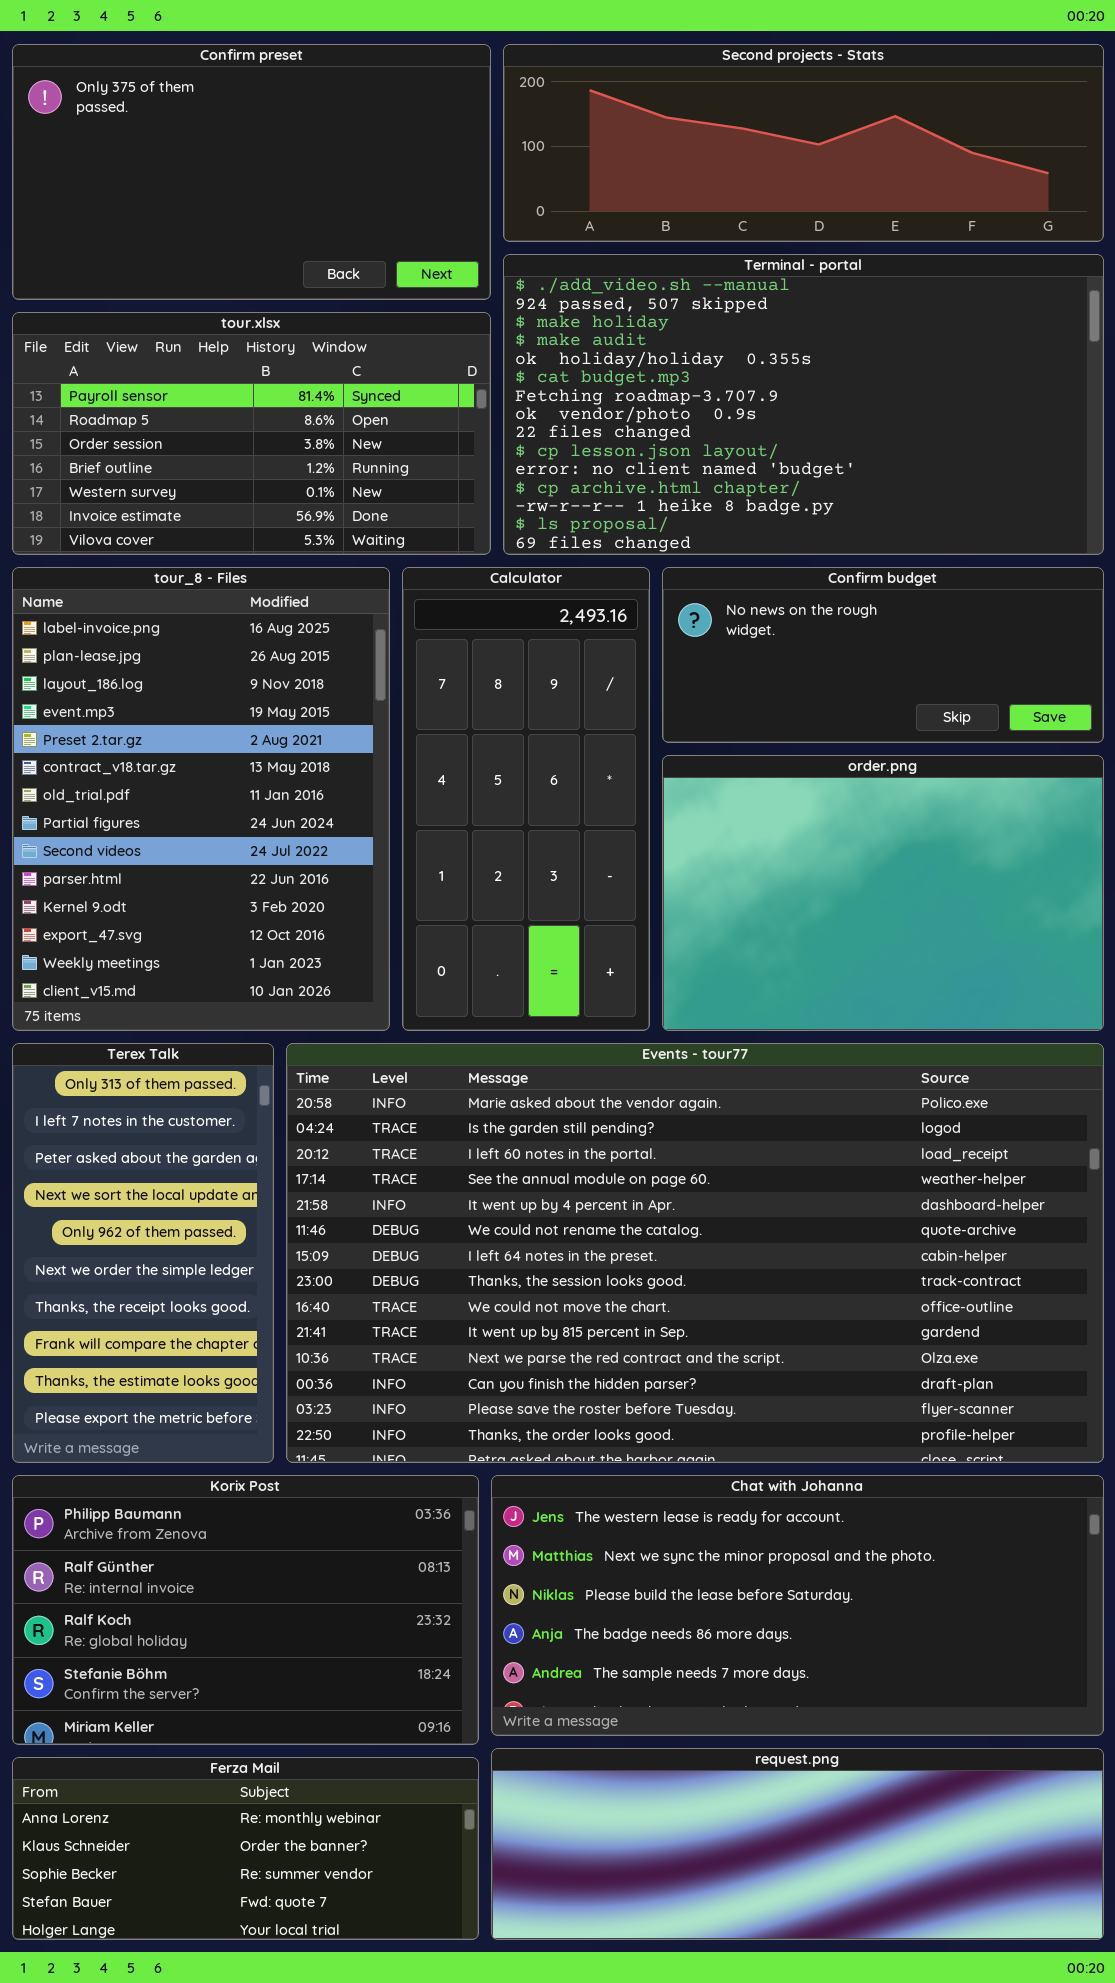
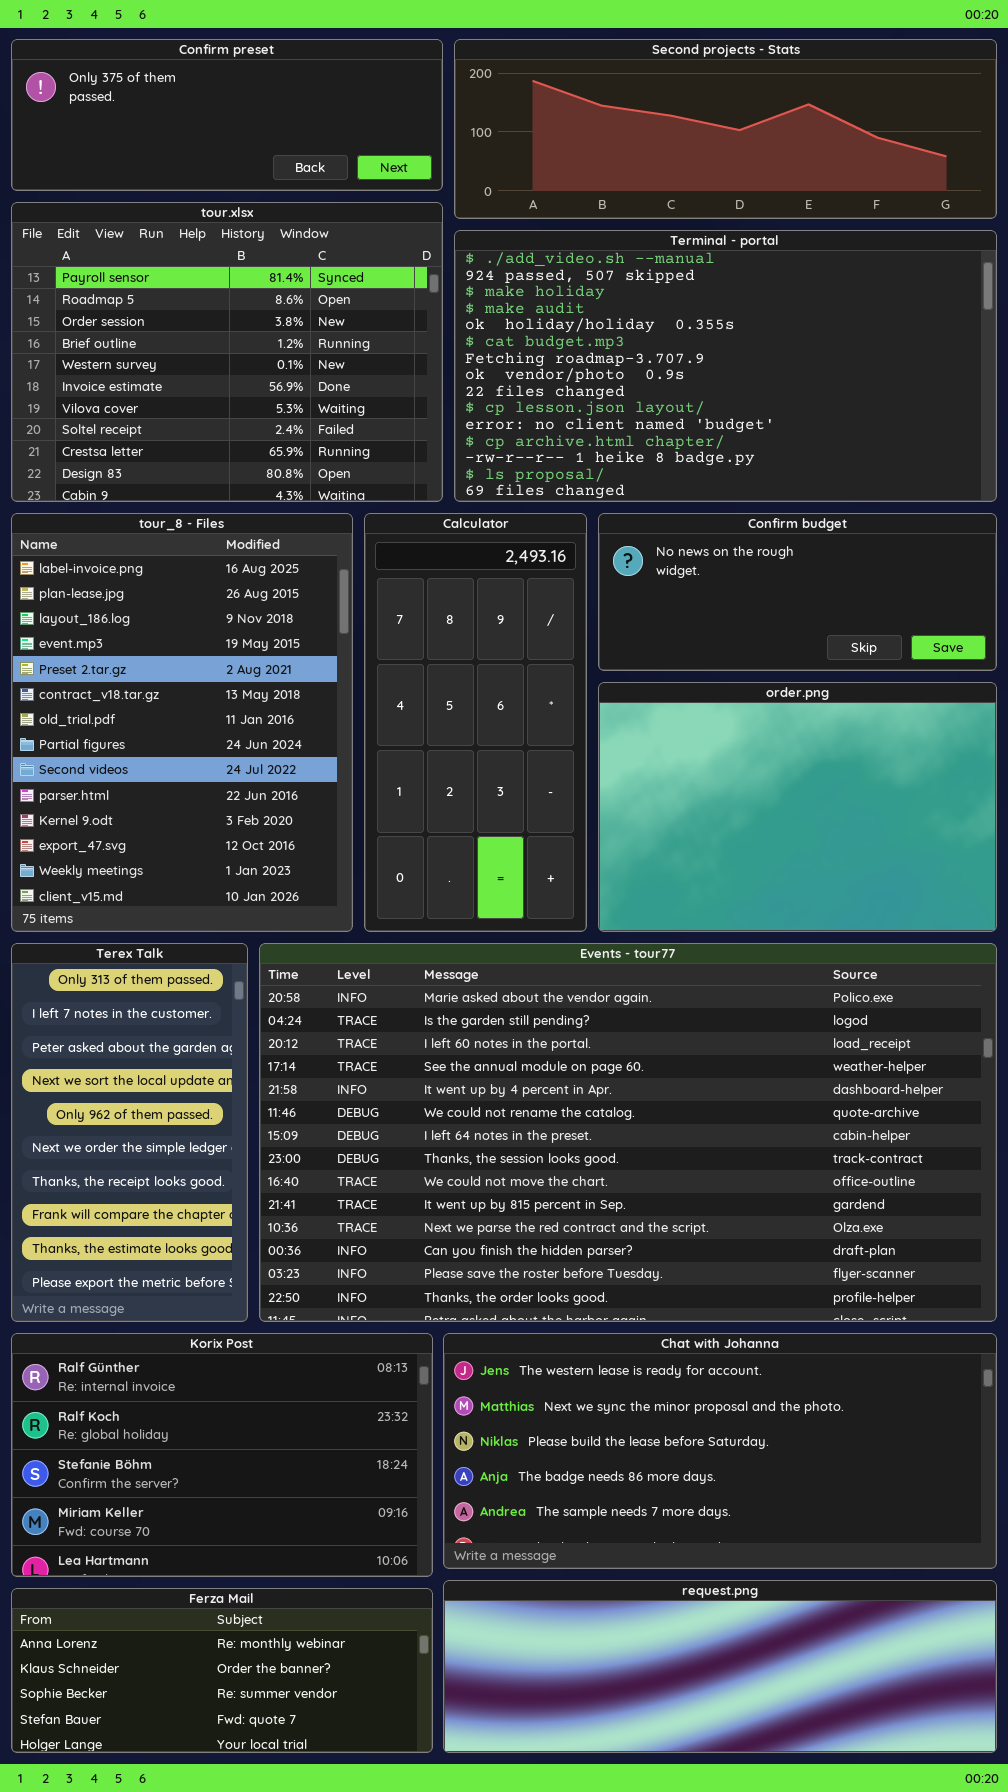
Confirm preset: [12,44,491,300] -> [11,39,443,191], resized
tour.xlsx: [12,312,491,555] -> [11,202,443,502], resized
Korix Post: [12,1475,479,1745] -> [11,1333,433,1577], scrolled down 1 row

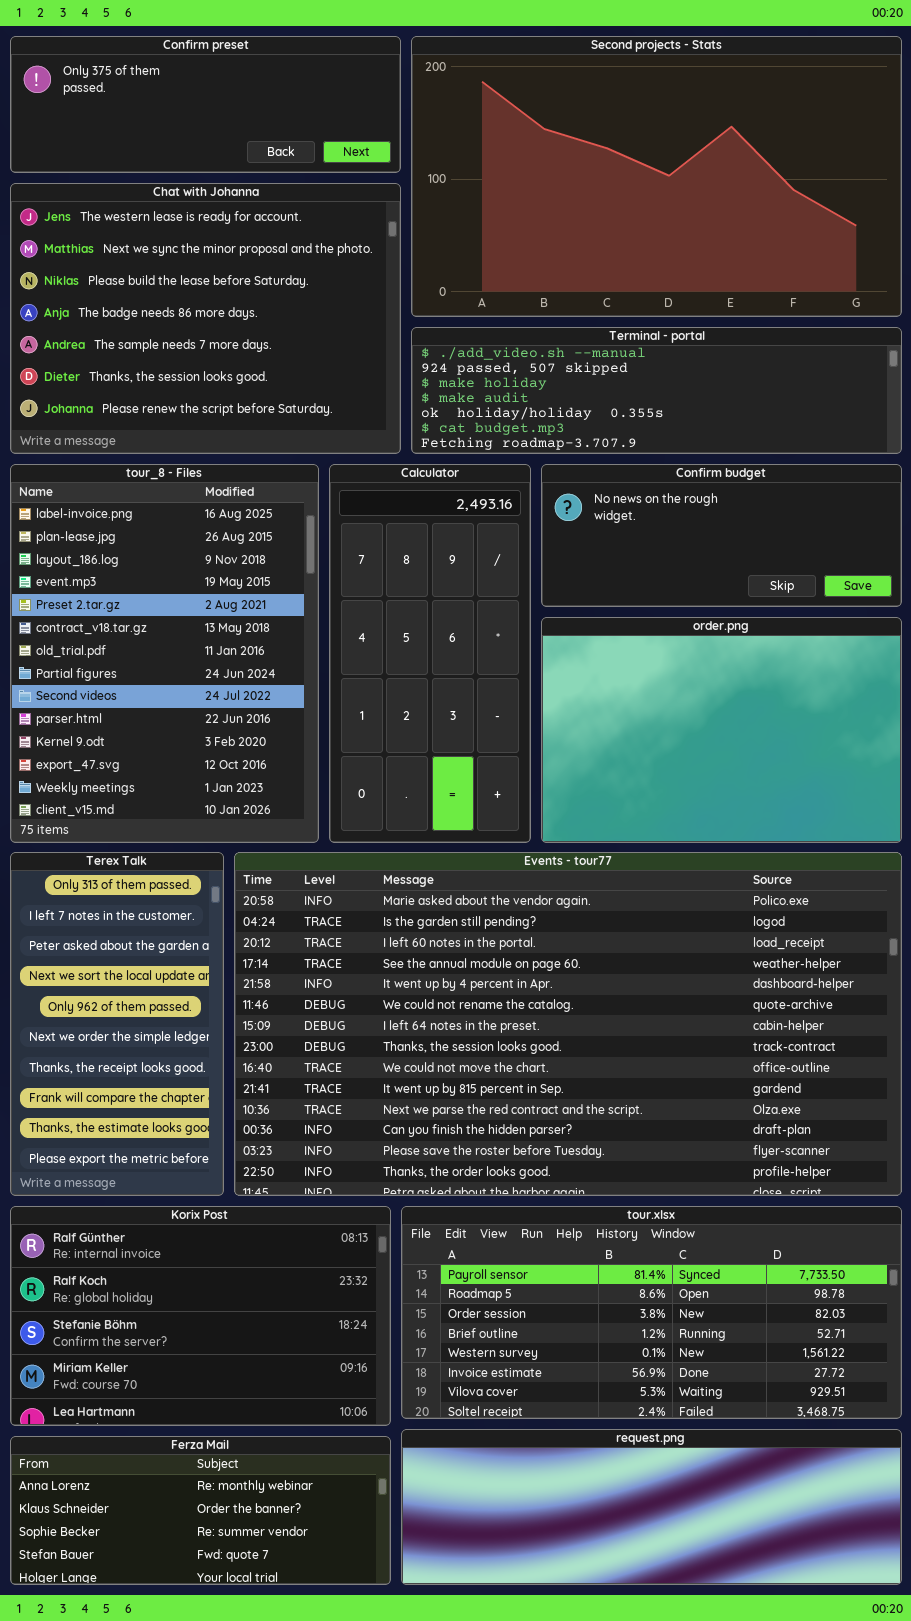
Second projects - Stats: [454,39,997,219] -> [411,36,902,317], resized
tour.xlsx: [11,202,443,502] -> [401,1206,902,1419], moved, resized
Terminal - portal: [454,230,997,502] -> [411,327,902,454], resized
Chat with Johanna: [443,1333,997,1569] -> [10,183,401,454], moved, resized

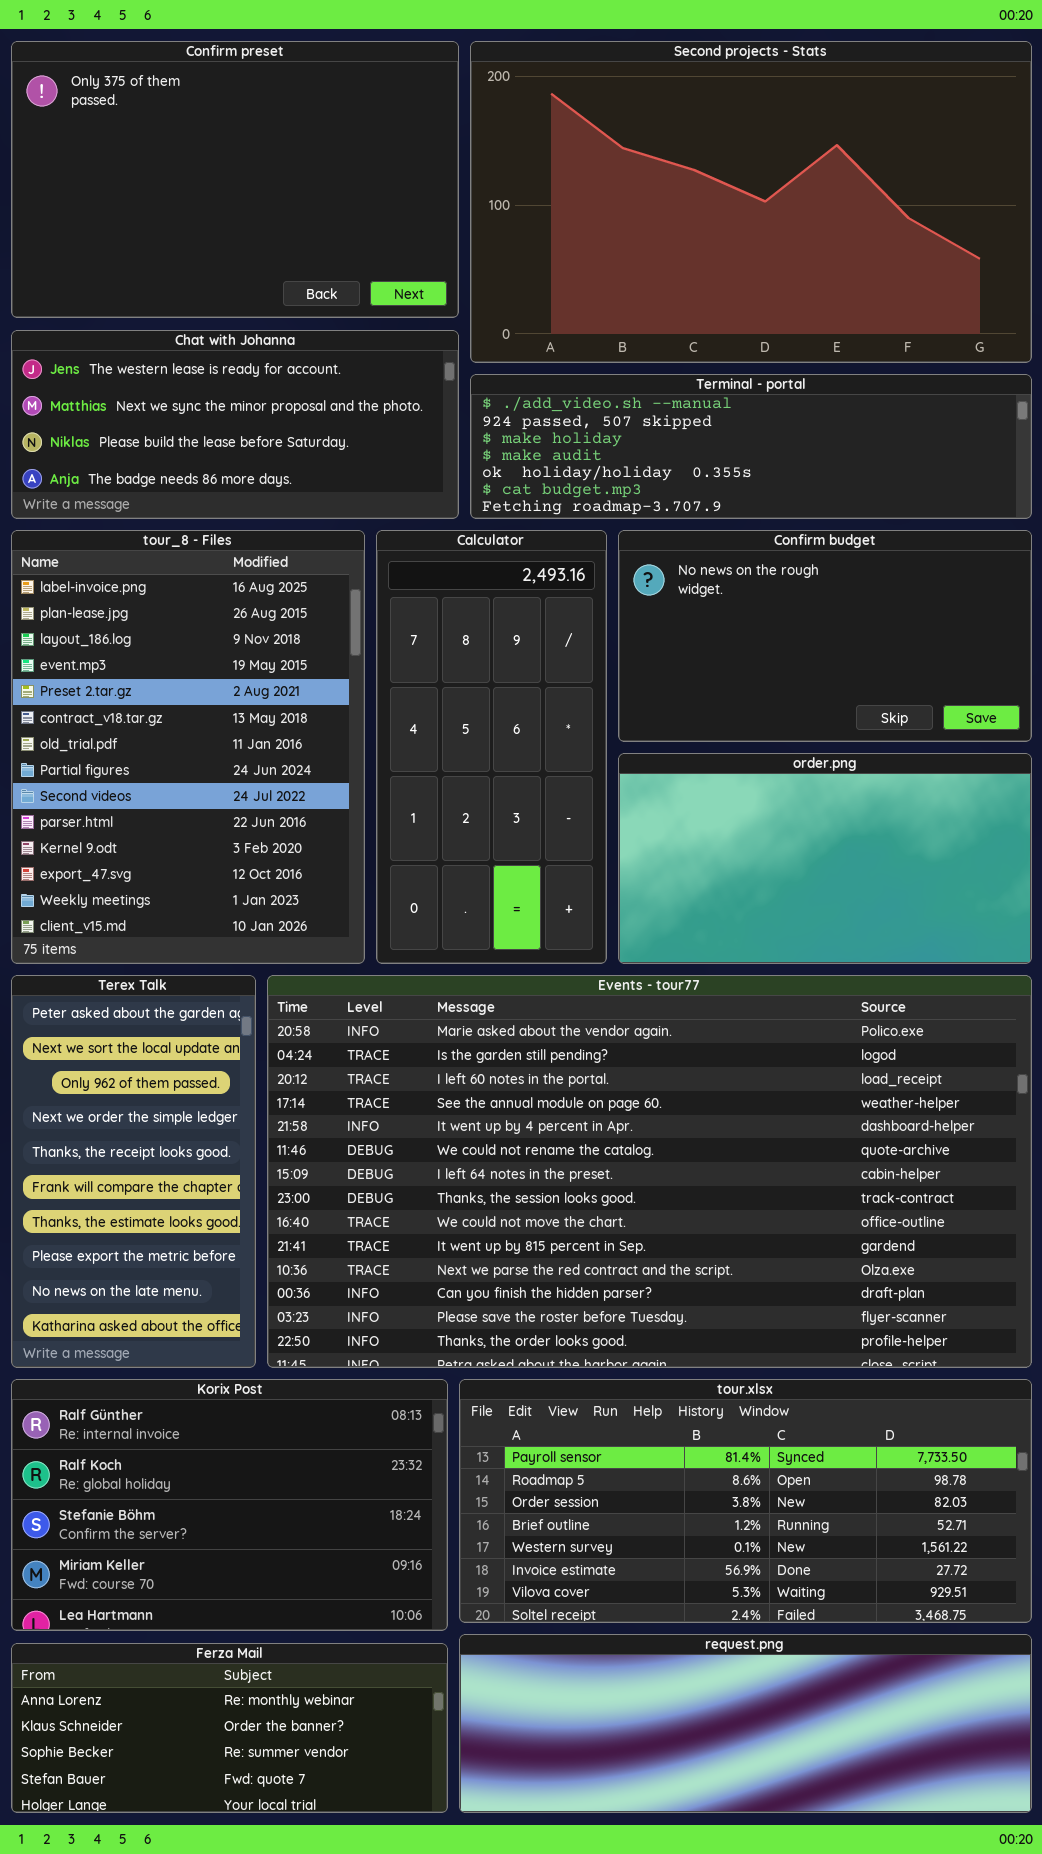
Confirm preset: [10,36,401,173] -> [11,41,459,318], resized
Chat with Johanna: [10,183,401,454] -> [11,330,459,519], resized
Confirm budget: [541,464,902,607] -> [618,530,1032,742], resized
order.png: [541,617,902,843] -> [618,753,1032,964], resized
Terex Talk: [10,852,224,1196] -> [11,975,256,1368], scrolled down 2 rows

